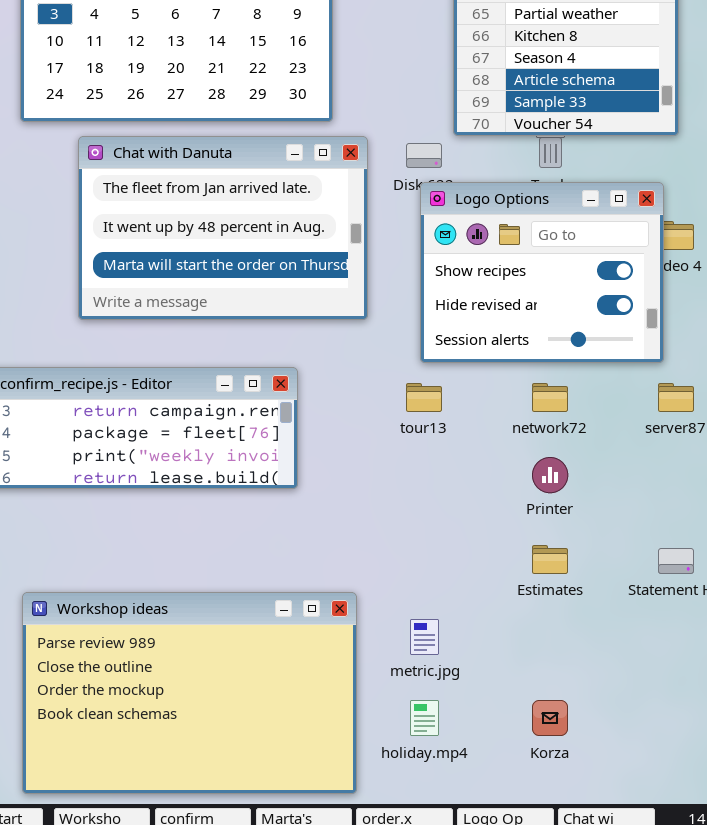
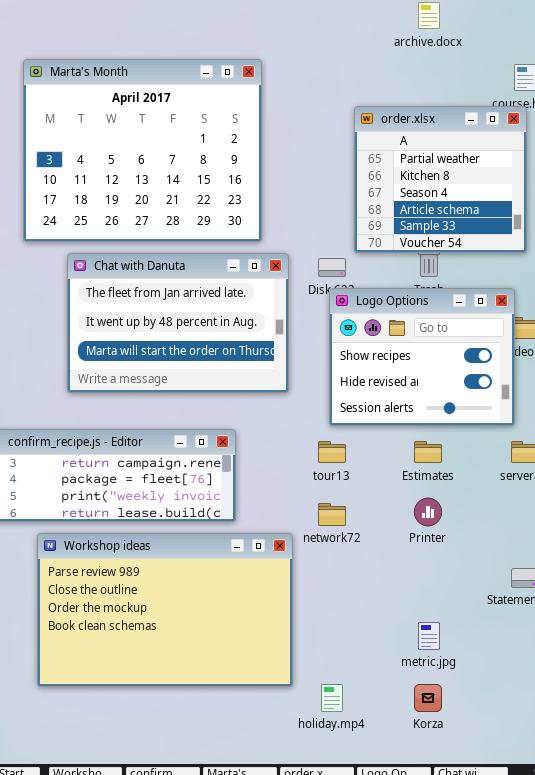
network72: [532,383,568,412] -> [318,503,346,526], moved
Estimates: [532,545,568,574] -> [414,441,442,463], moved
Workshop ideas: [22,592,357,794] -> [37,533,293,687], moved
metric.jpg: [410,619,439,655] -> [418,622,440,650], moved

